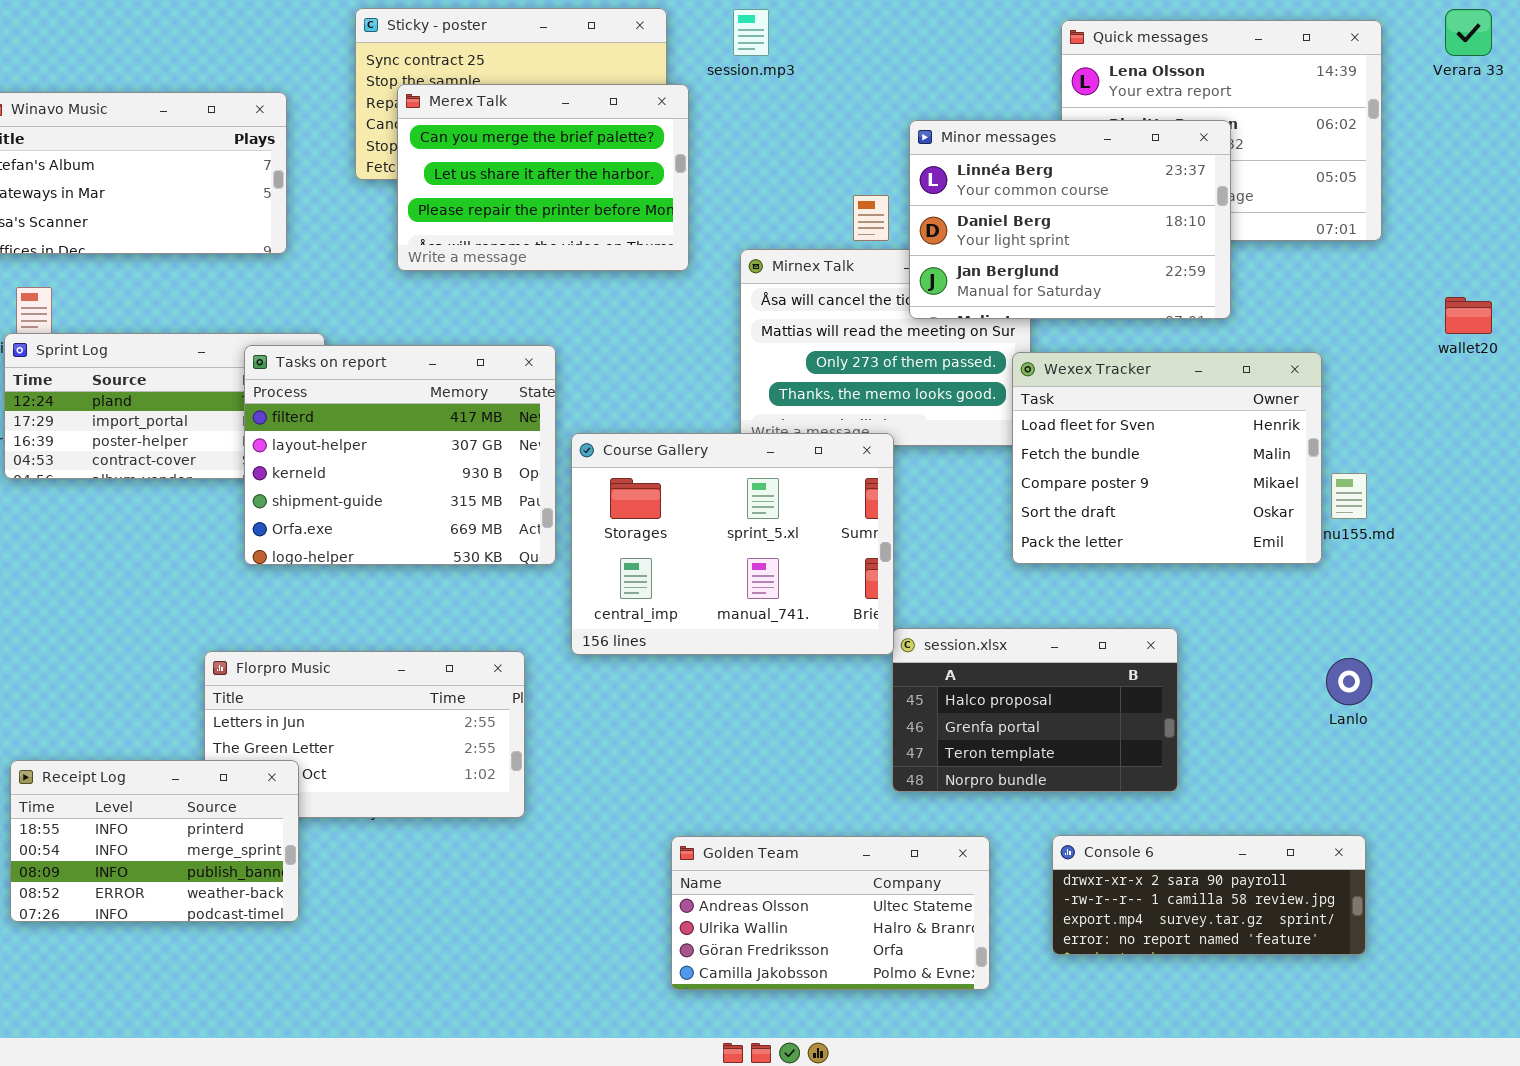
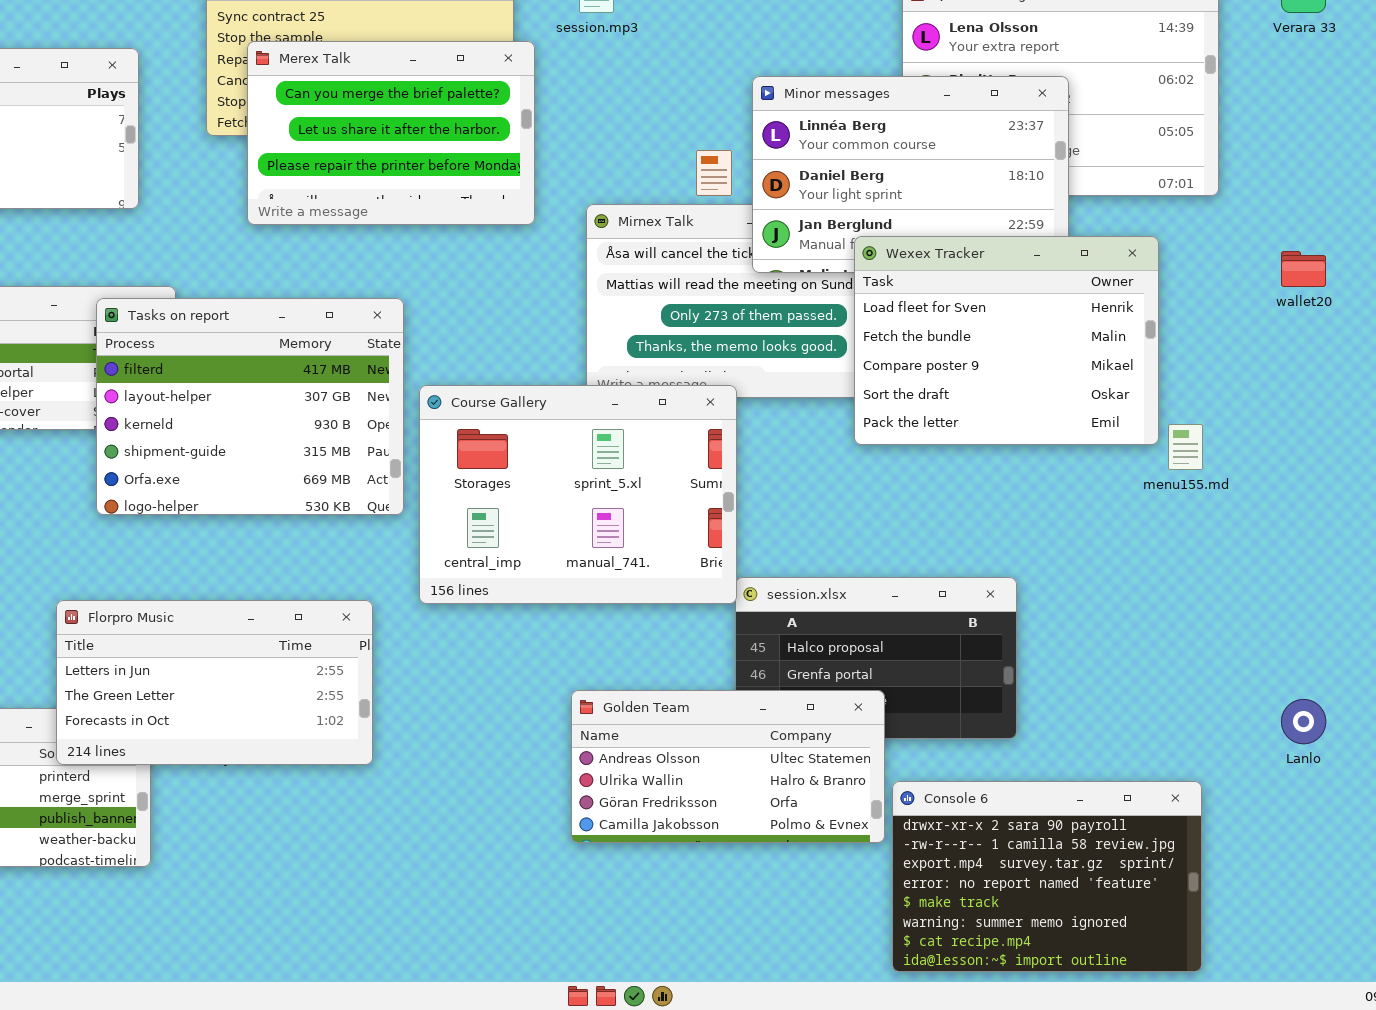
Wexex Tracker: [1012,352,1322,564] -> [854,236,1159,445], moved
Florpro Music: [204,651,525,818] -> [56,600,373,765], raised
Lanlo: [1326,658,1372,705] -> [1281,699,1326,744], moved
Console 6: [1052,835,1366,955] -> [892,781,1202,972], resized
Golden Team: [671,836,990,990] -> [571,690,885,843], moved

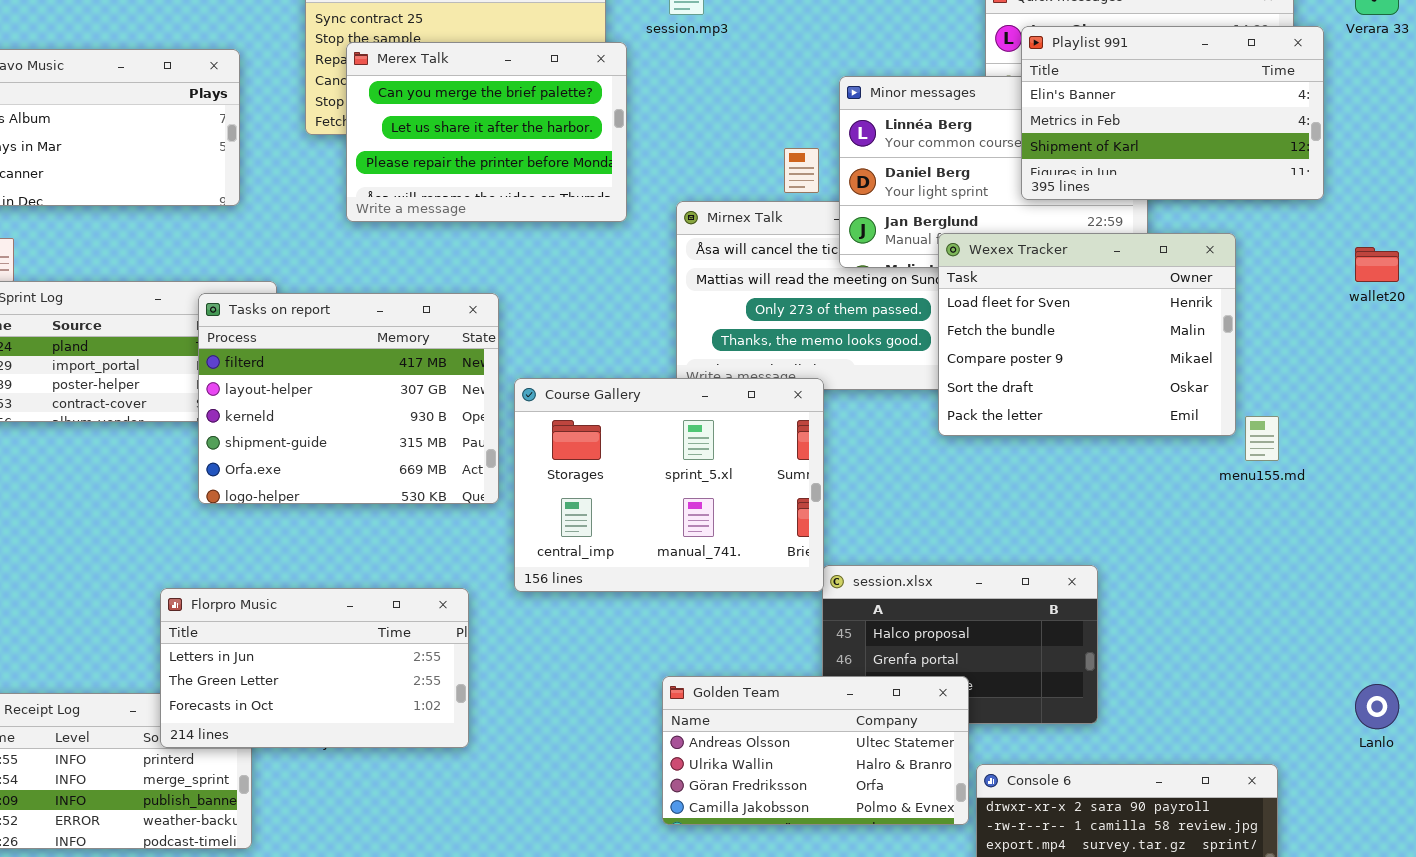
Playlist 991: none -> [1021,26,1324,200], opened

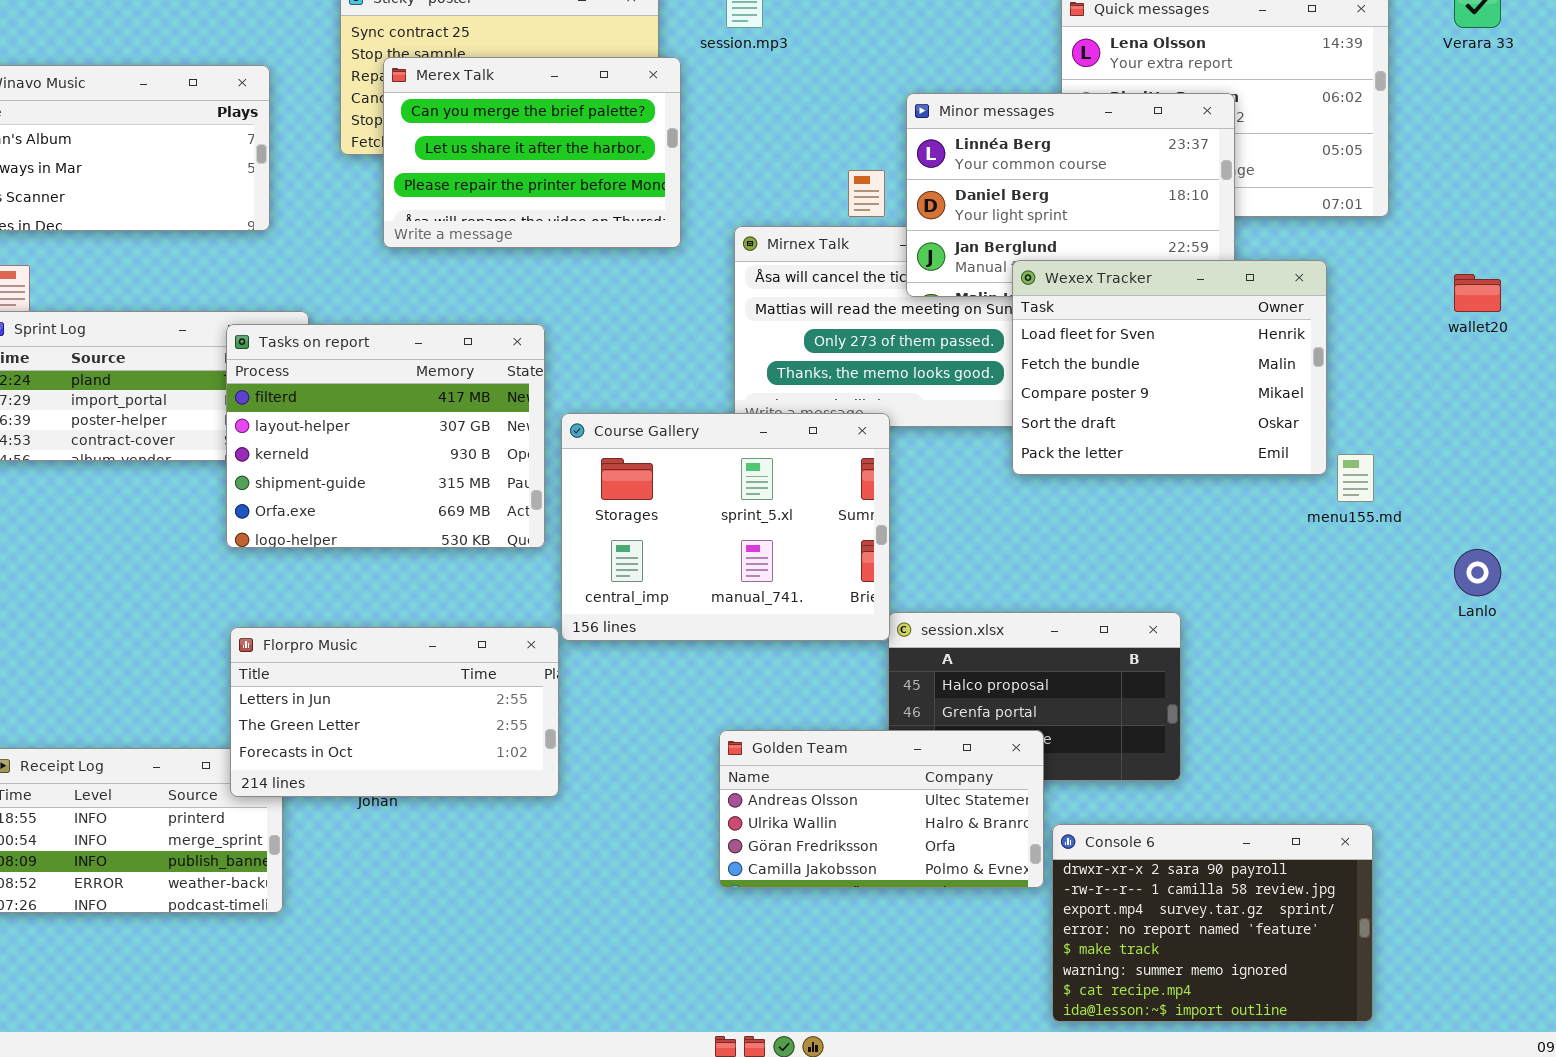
Playlist 991: [1021,26,1324,200] -> none, closed
Florpro Music: [160,588,469,748] -> [230,627,559,797], moved
Lanlo: [1355,684,1399,729] -> [1454,549,1501,596], moved

